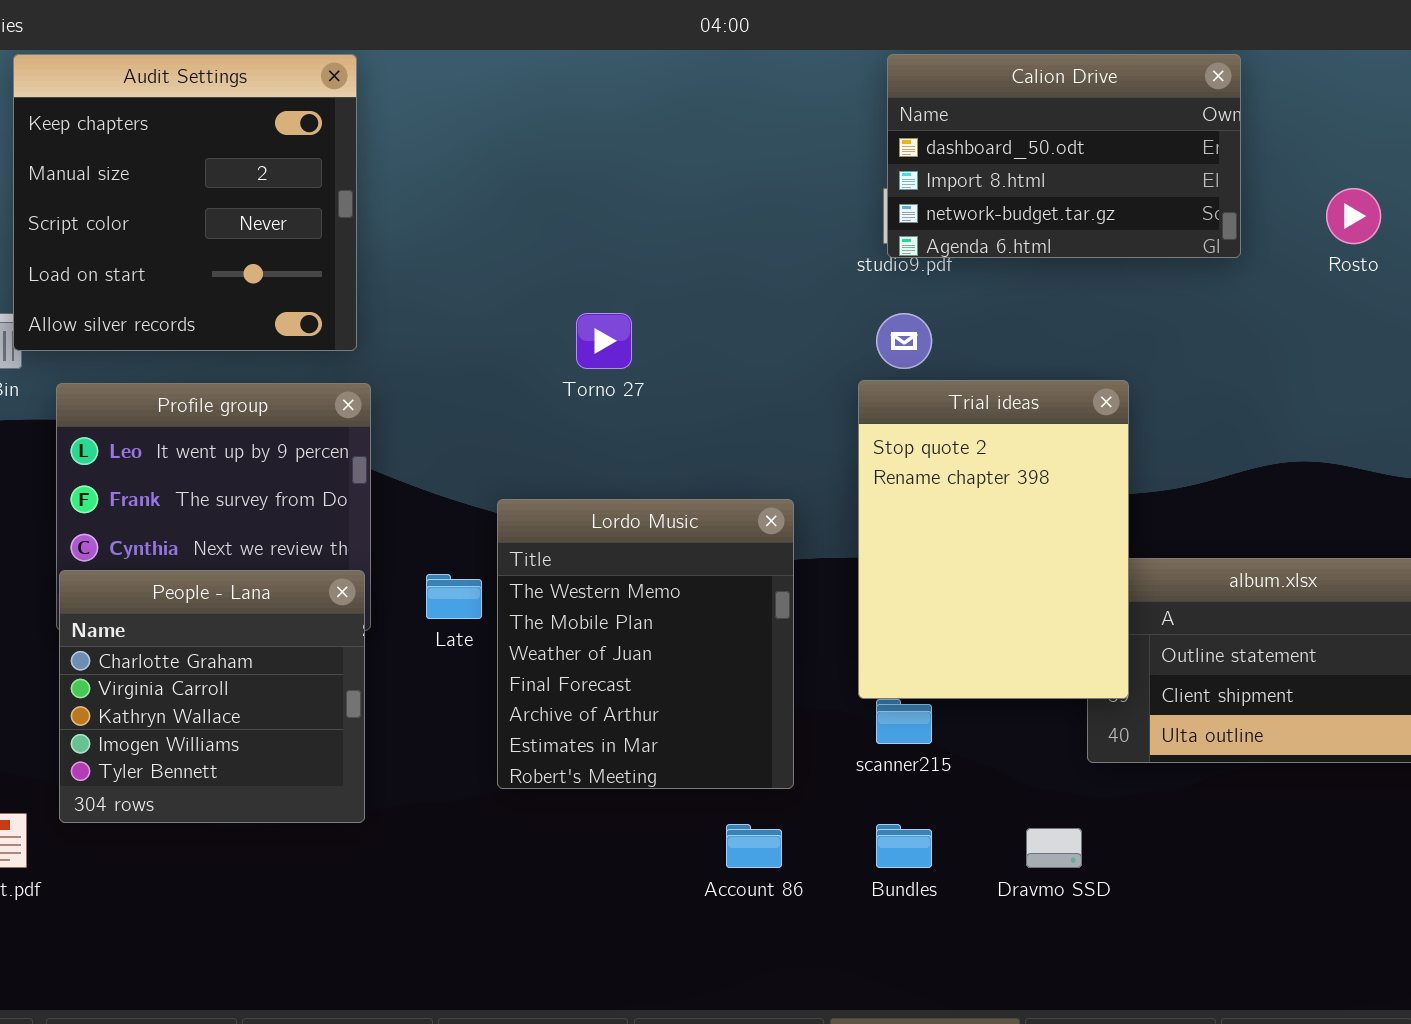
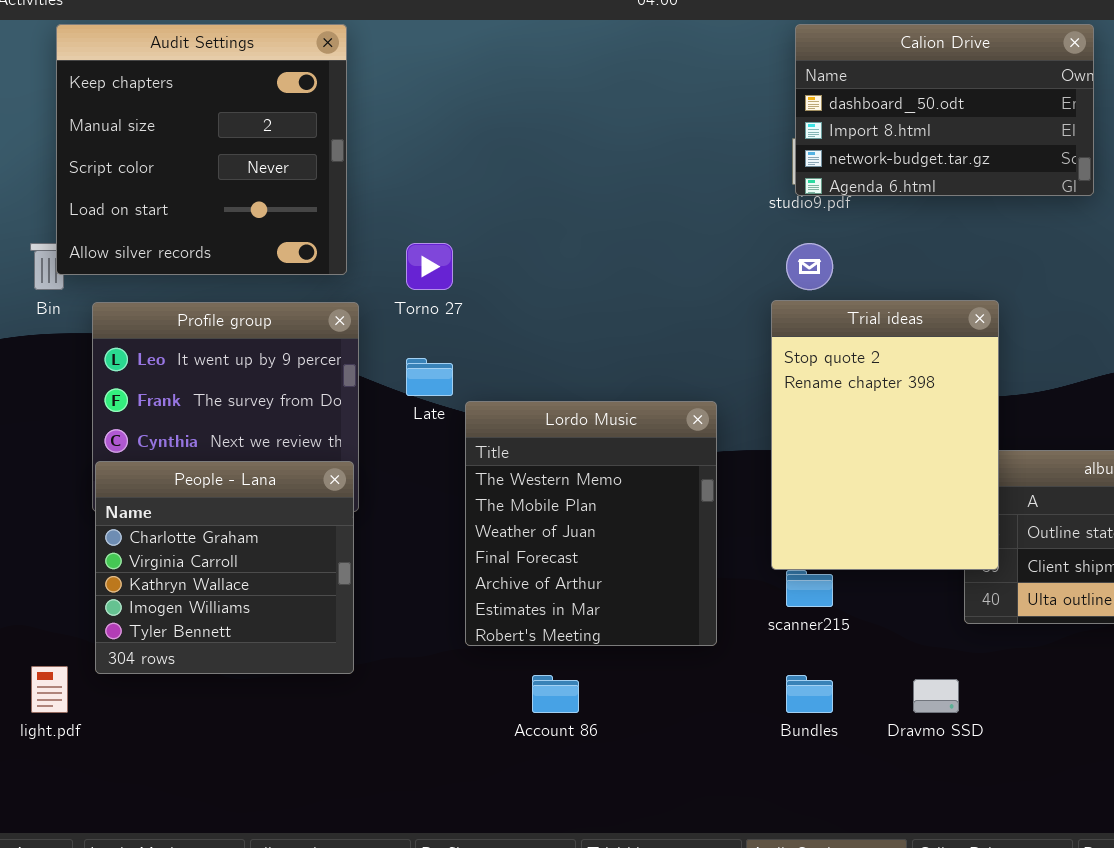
Torno 27: [576,313,632,369] -> [406,243,453,290], moved
Late: [426,574,482,619] -> [406,358,453,396], moved
Account 86: [726,824,782,868] -> [532,675,579,713], moved

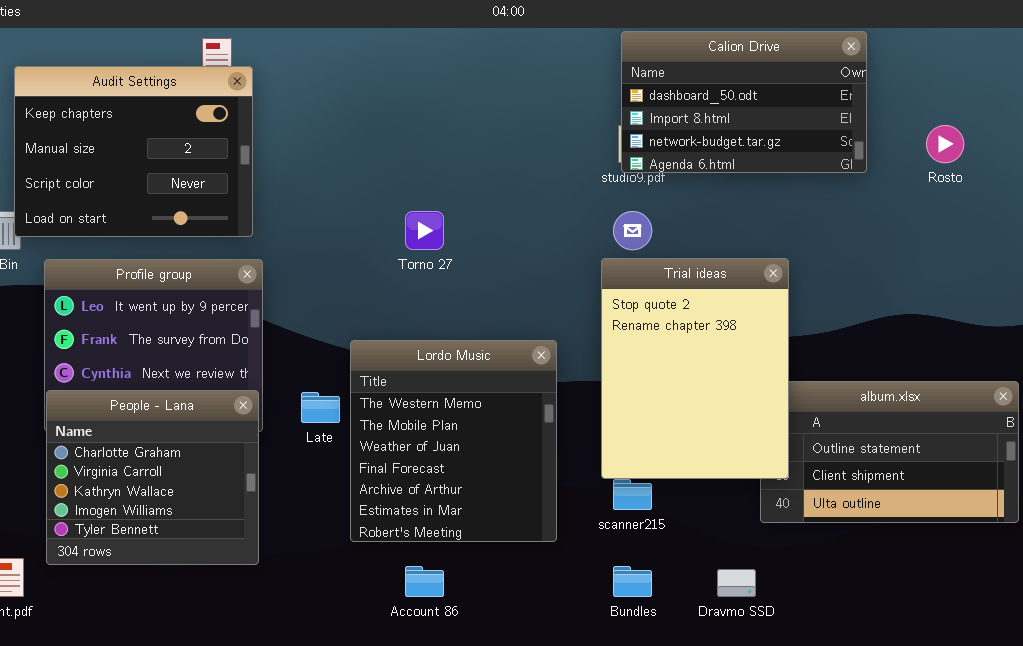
Audit Settings: [56,24,347,275] -> [14,66,253,237], resized
Torno 27: [406,243,453,290] -> [405,211,444,250], moved
Late: [406,358,453,396] -> [301,392,340,423], moved

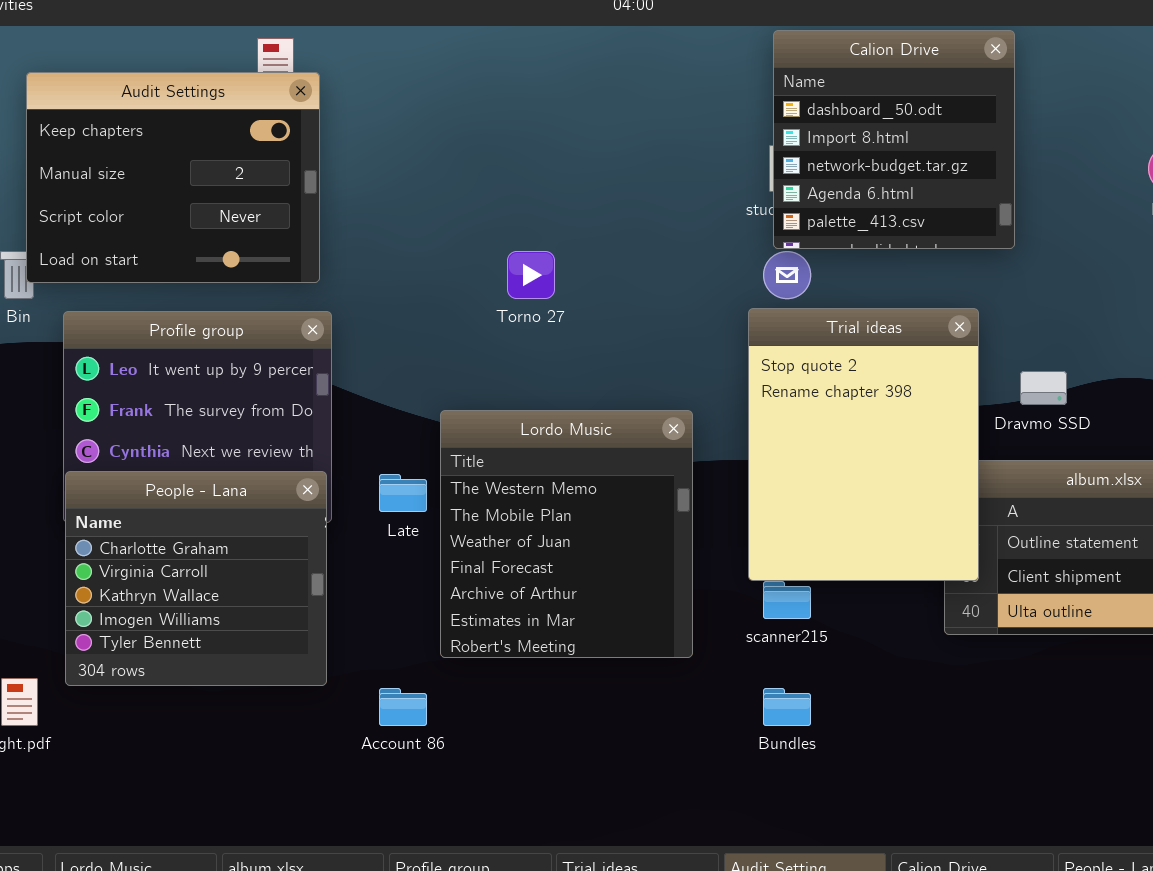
Calion Drive: [621,31,867,173] -> [773,30,1015,249], resized
Account 86: [405,566,444,597] -> [379,688,427,726], moved
Dravmo SSD: [717,569,756,597] -> [1020,371,1067,405], moved

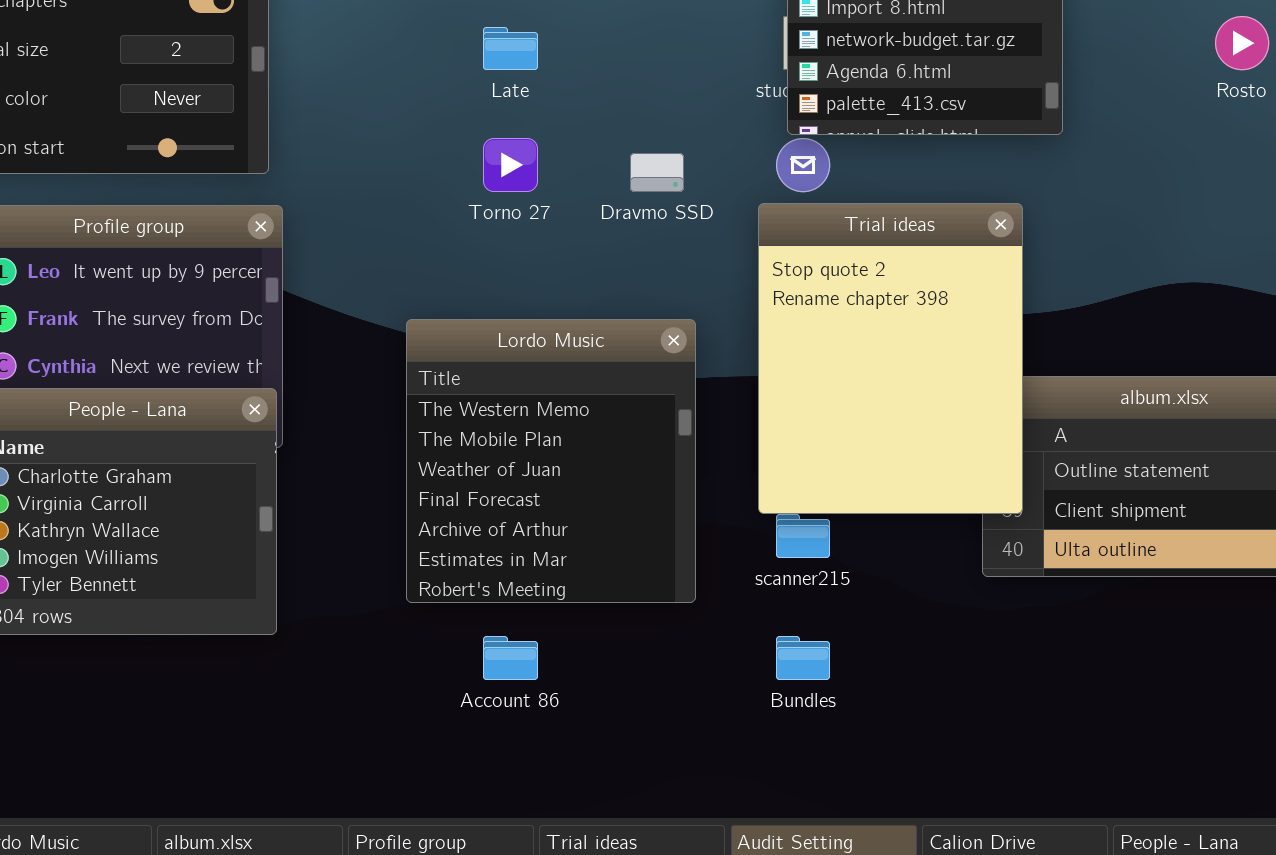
Dravmo SSD: [1020,371,1067,405] -> [630,153,684,192], moved
Late: [379,474,427,512] -> [483,27,538,70], moved
Account 86: [379,688,427,726] -> [483,636,538,680], moved

